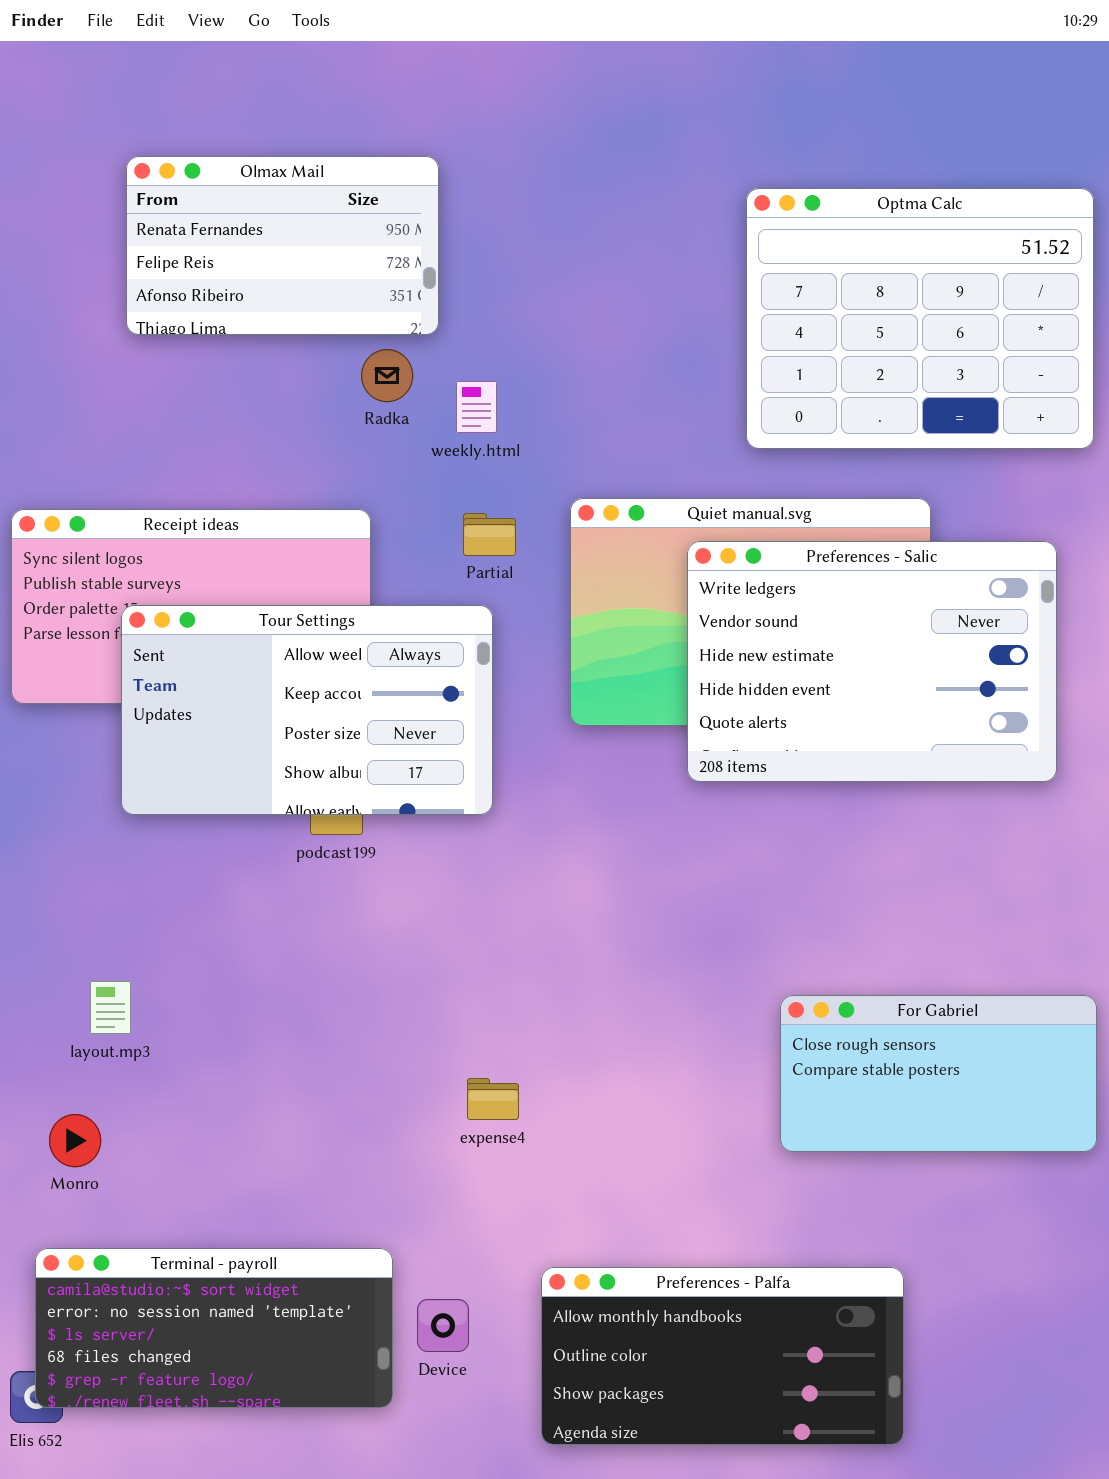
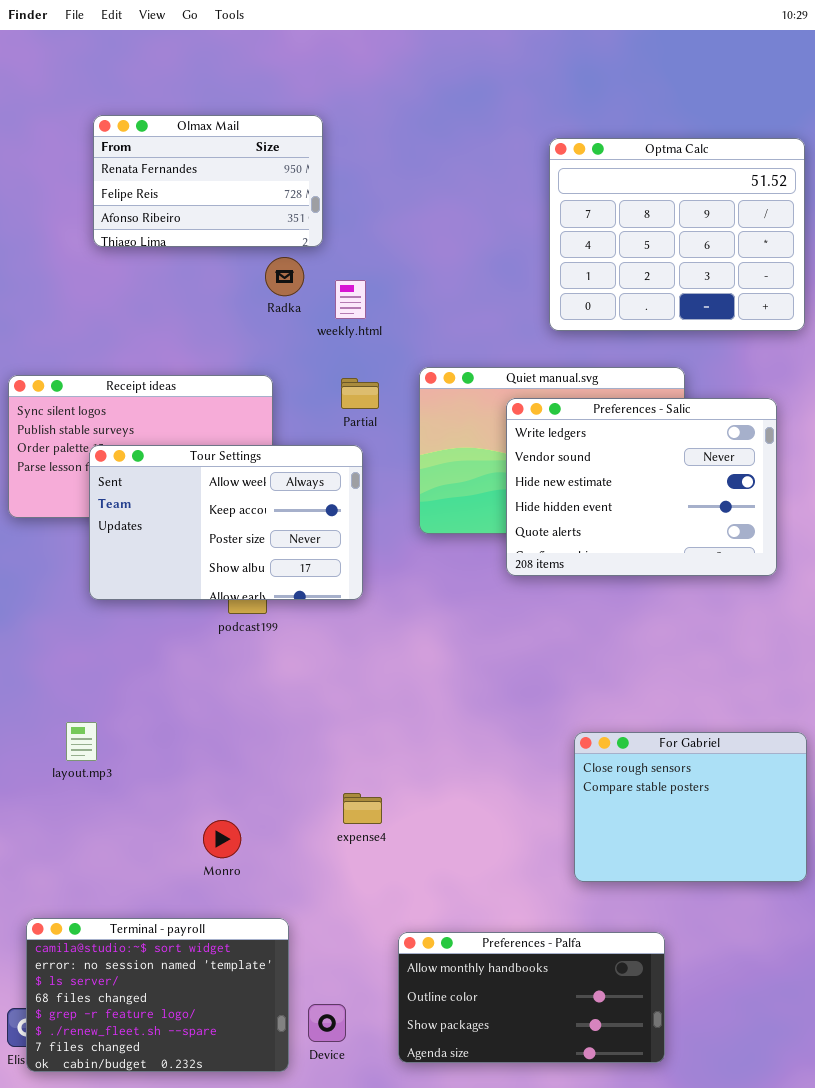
For Gabriel: [780,995,1097,1152] -> [574,732,807,882], resized
Monro: [49,1114,101,1167] -> [203,820,241,858], moved
Terminal - payroll: [35,1248,393,1408] -> [26,918,289,1072], resized
Device: [417,1299,469,1352] -> [308,1004,346,1042], moved

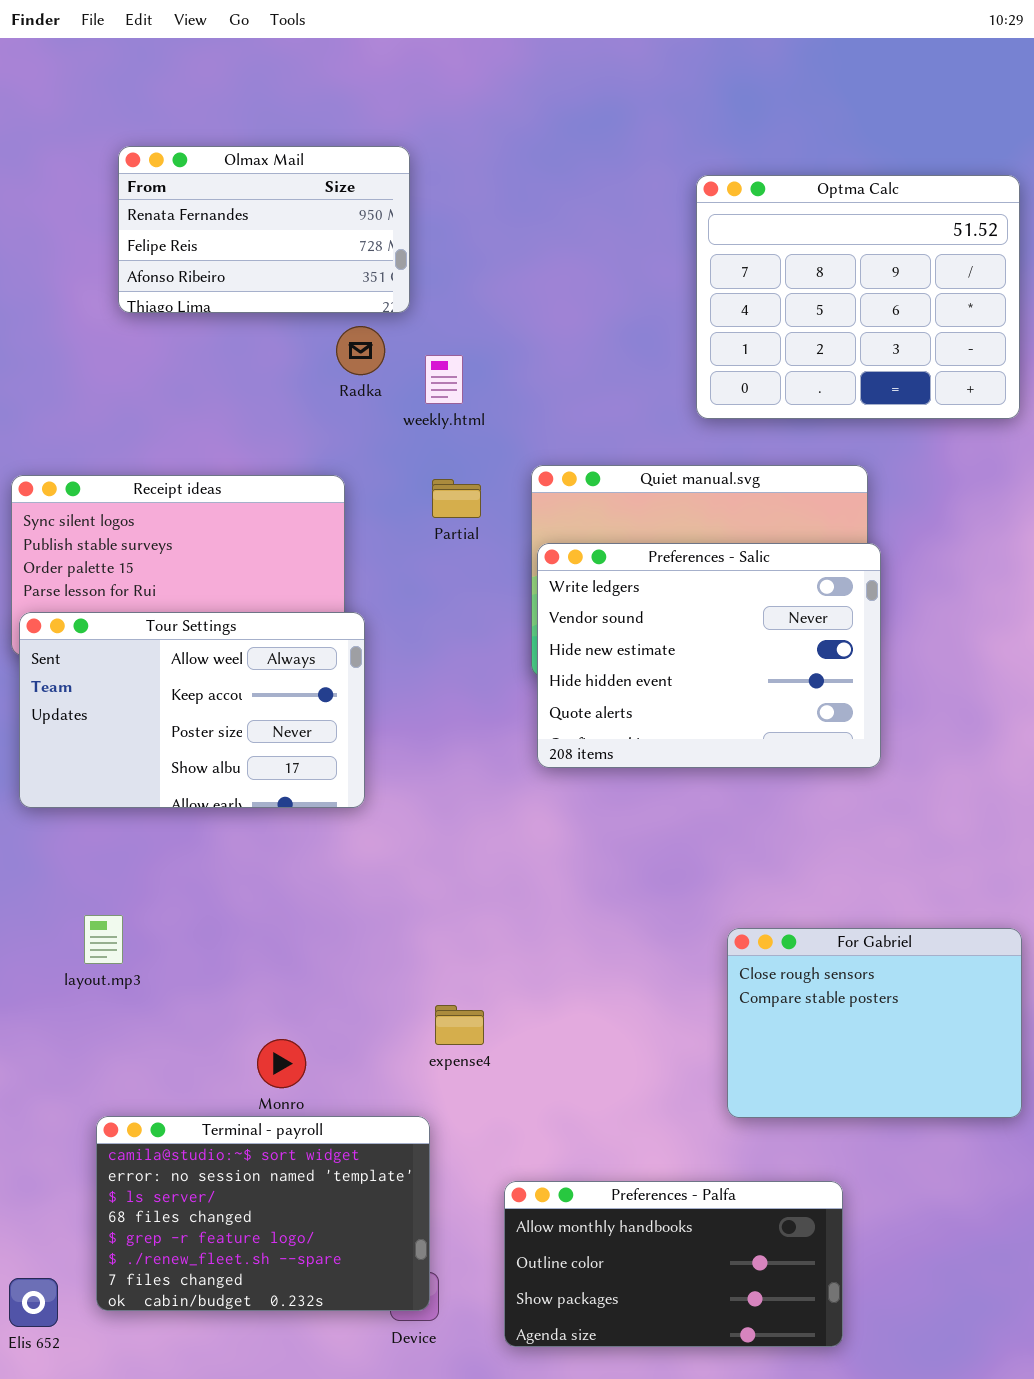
Preferences - Salic: [506,398,777,576] -> [537,543,881,768], moved
Tour Settings: [89,445,363,600] -> [19,612,365,808], moved
Terminal - payroll: [26,918,289,1072] -> [96,1116,430,1311], moved

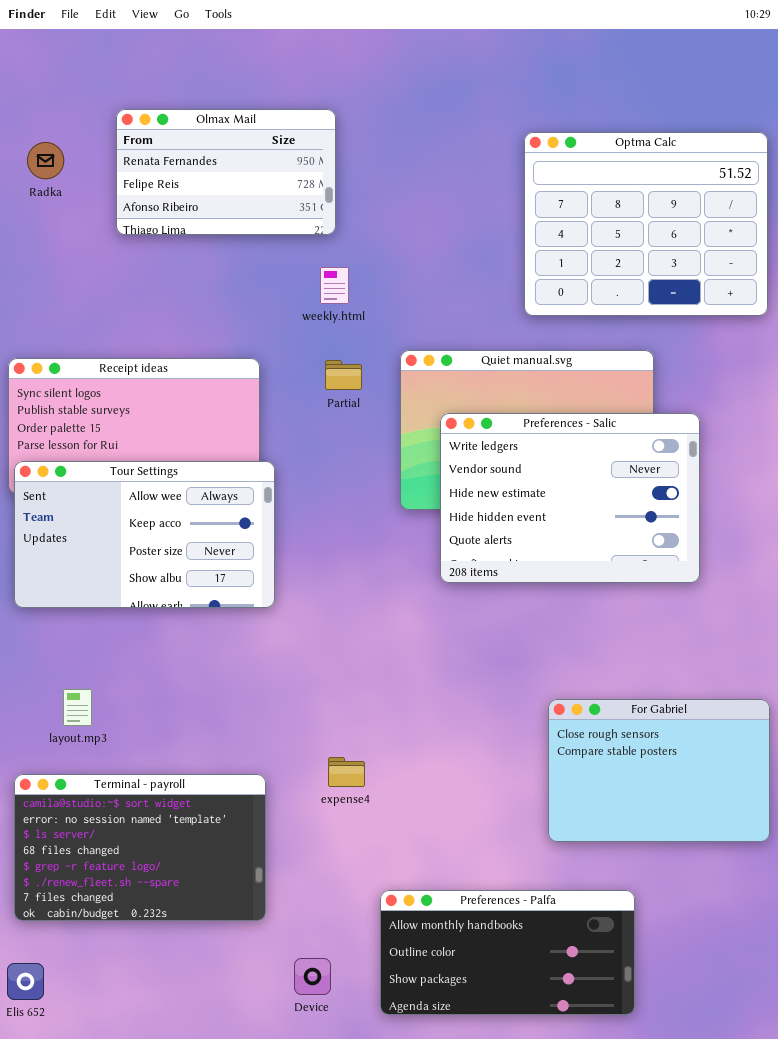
Olmax Mail: [118,146,410,313] -> [116,109,336,235], moved
Radka: [336,326,385,375] -> [27,142,64,179], moved
Preferences - Salic: [537,543,881,768] -> [440,413,700,583], moved
Terminal - payroll: [96,1116,430,1311] -> [14,774,266,921], moved

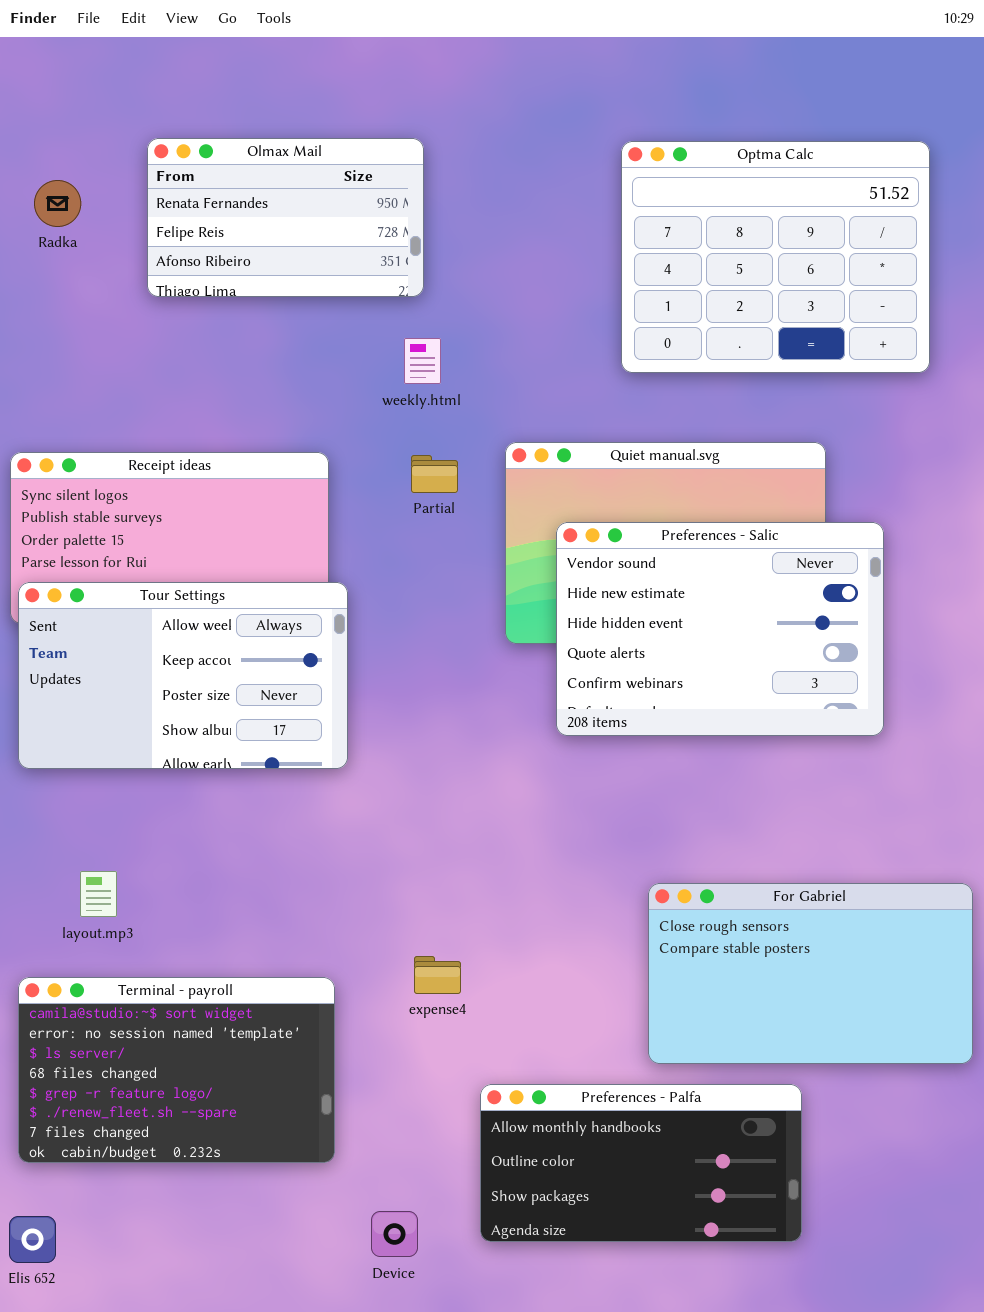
Optma Calc: [524,132,768,316] -> [621,141,930,373], moved
Preferences - Salic: [440,413,700,583] -> [556,522,884,736], scrolled down 1 row
For Gabriel: [548,699,770,842] -> [648,883,973,1064], resized
Preferences - Palfa: [380,890,635,1015] -> [480,1084,802,1242], moved

